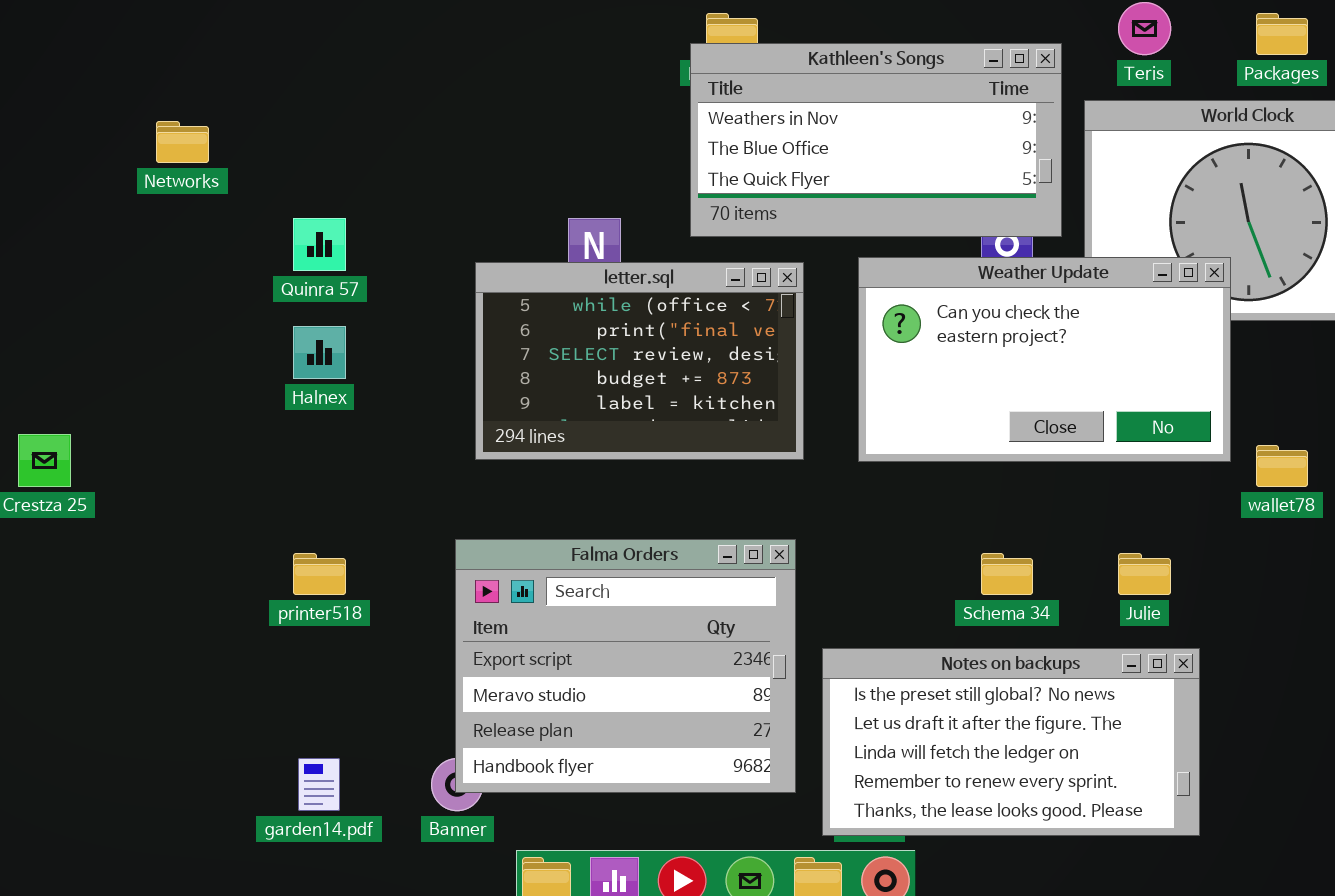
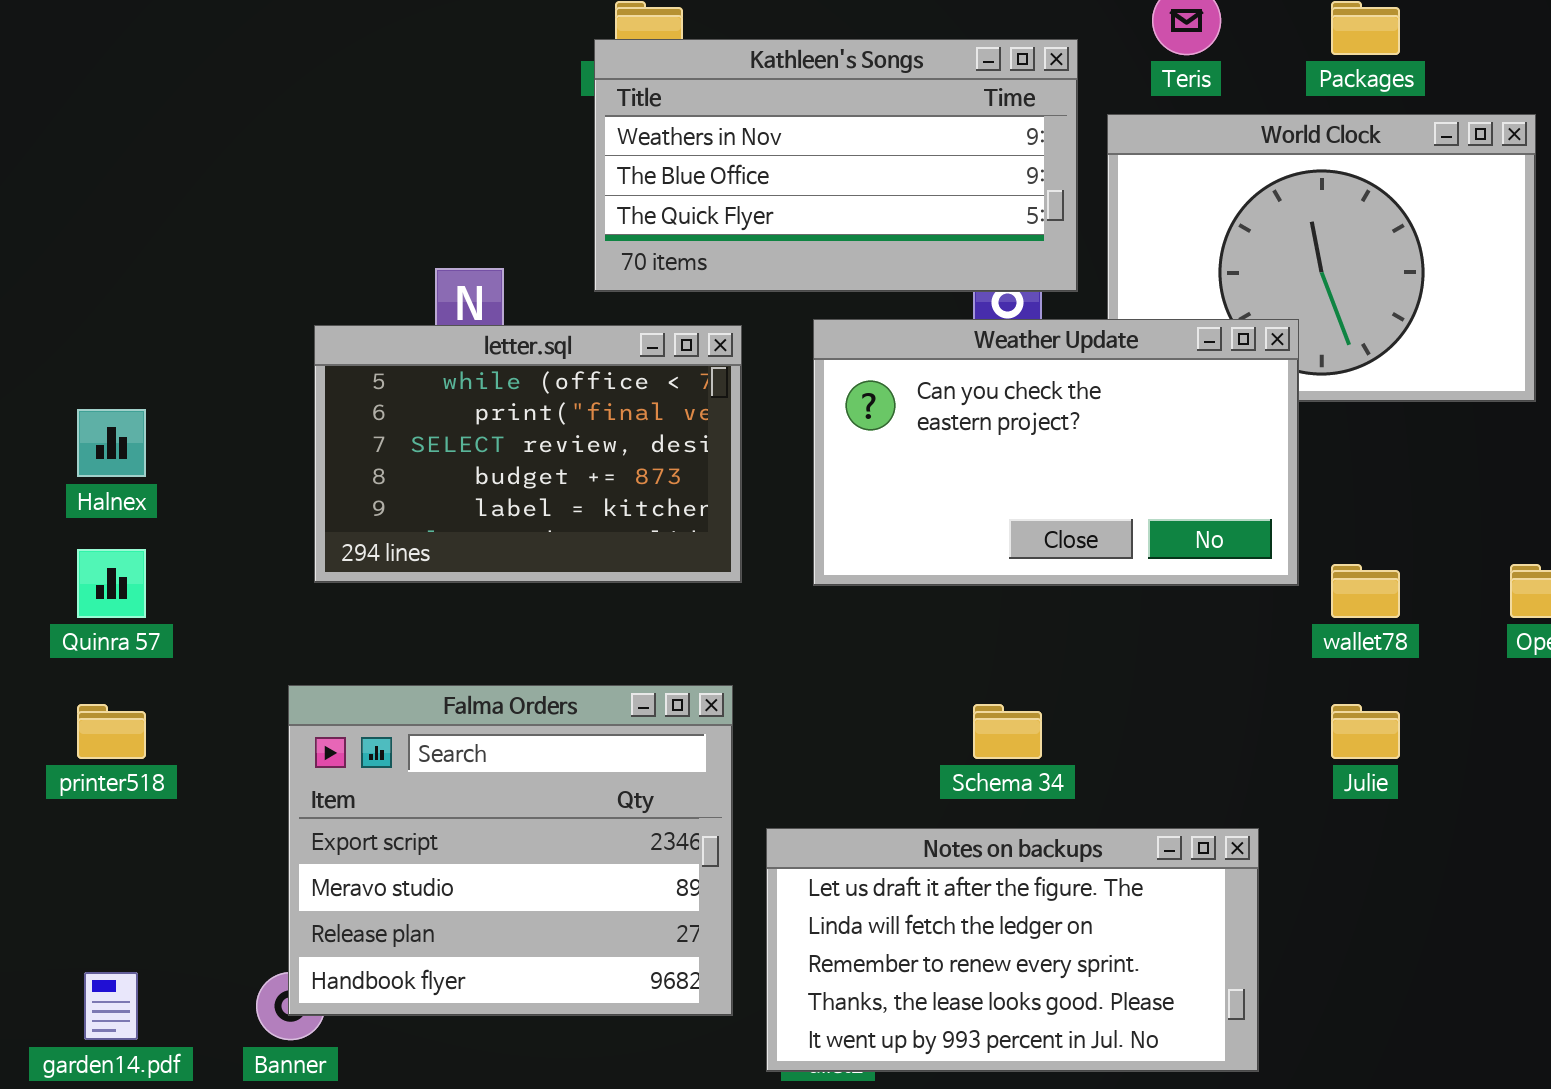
Quinra 57: [293,218,346,271] -> [77,549,146,618], moved
Julie: [1118,553,1171,595] -> [1331,704,1400,759], moved
Notes on backups: [822,648,1200,836] -> [766,828,1259,1072], scrolled down 1 row

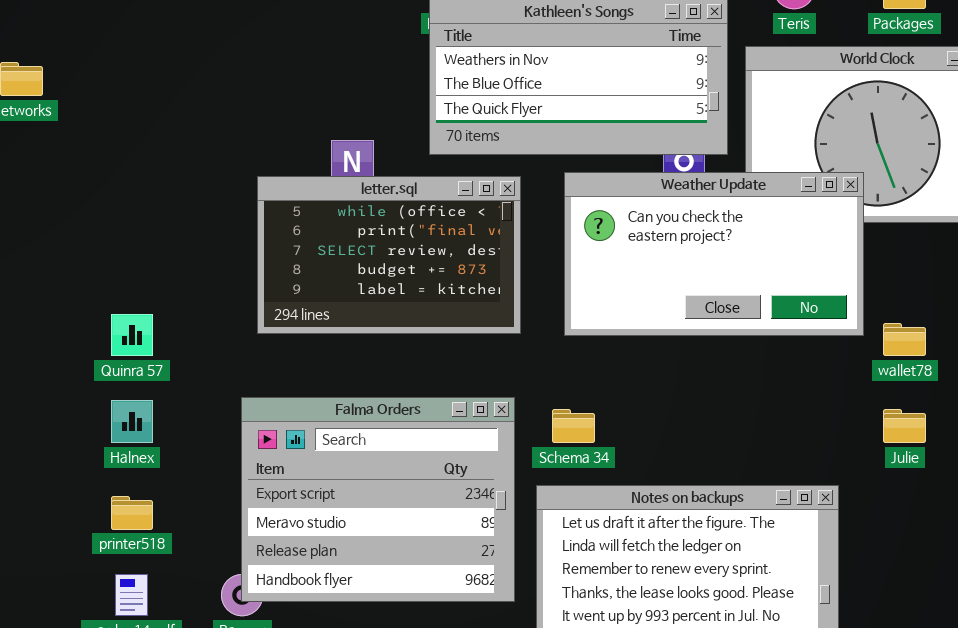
Halnex: [77,409,146,477] -> [111,400,153,443], moved
printer518: [77,704,146,759] -> [111,496,153,530], moved
Schema 34: [973,704,1042,759] -> [552,409,595,443], moved

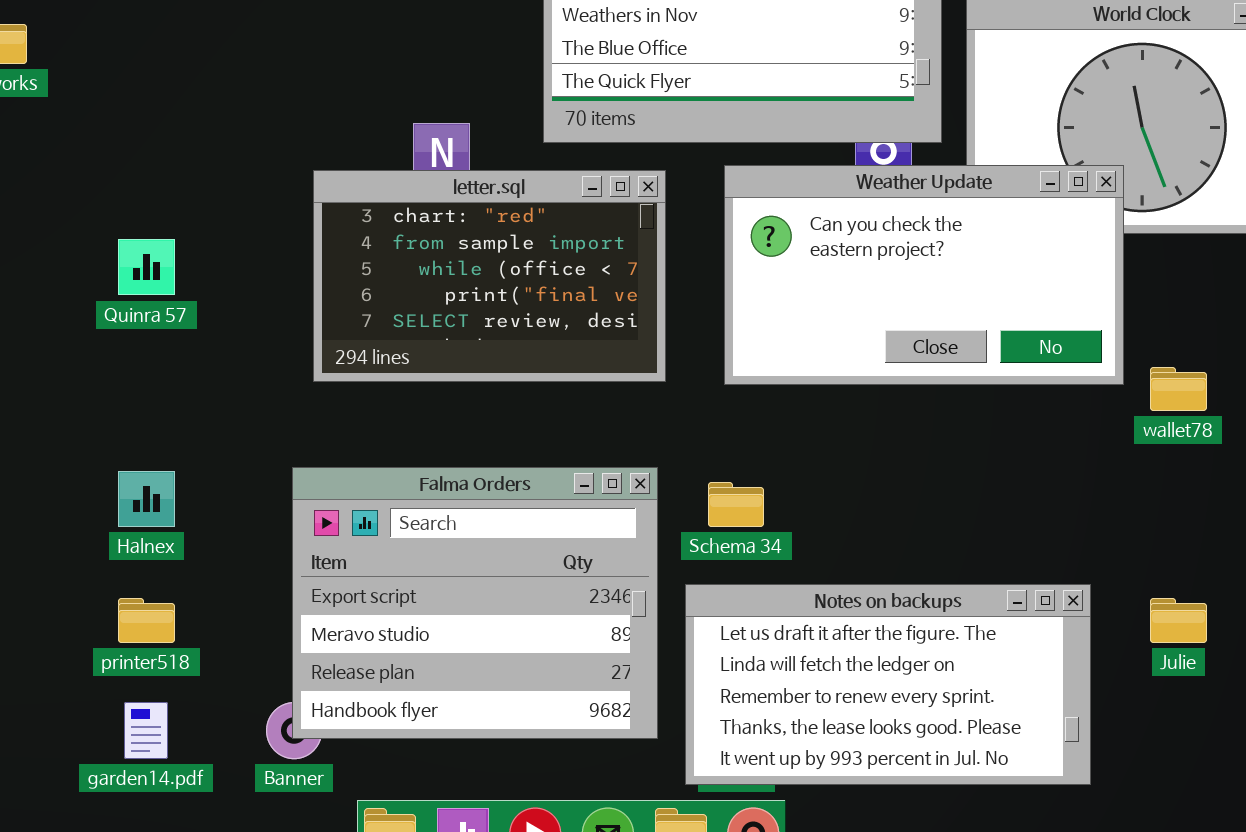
letter.sql: [257,176,521,334] -> [313,170,666,382], scrolled up 2 rows
Quinra 57: [111,314,153,356] -> [118,239,175,295], moved
Julie: [883,409,926,443] -> [1150,598,1207,643], moved

